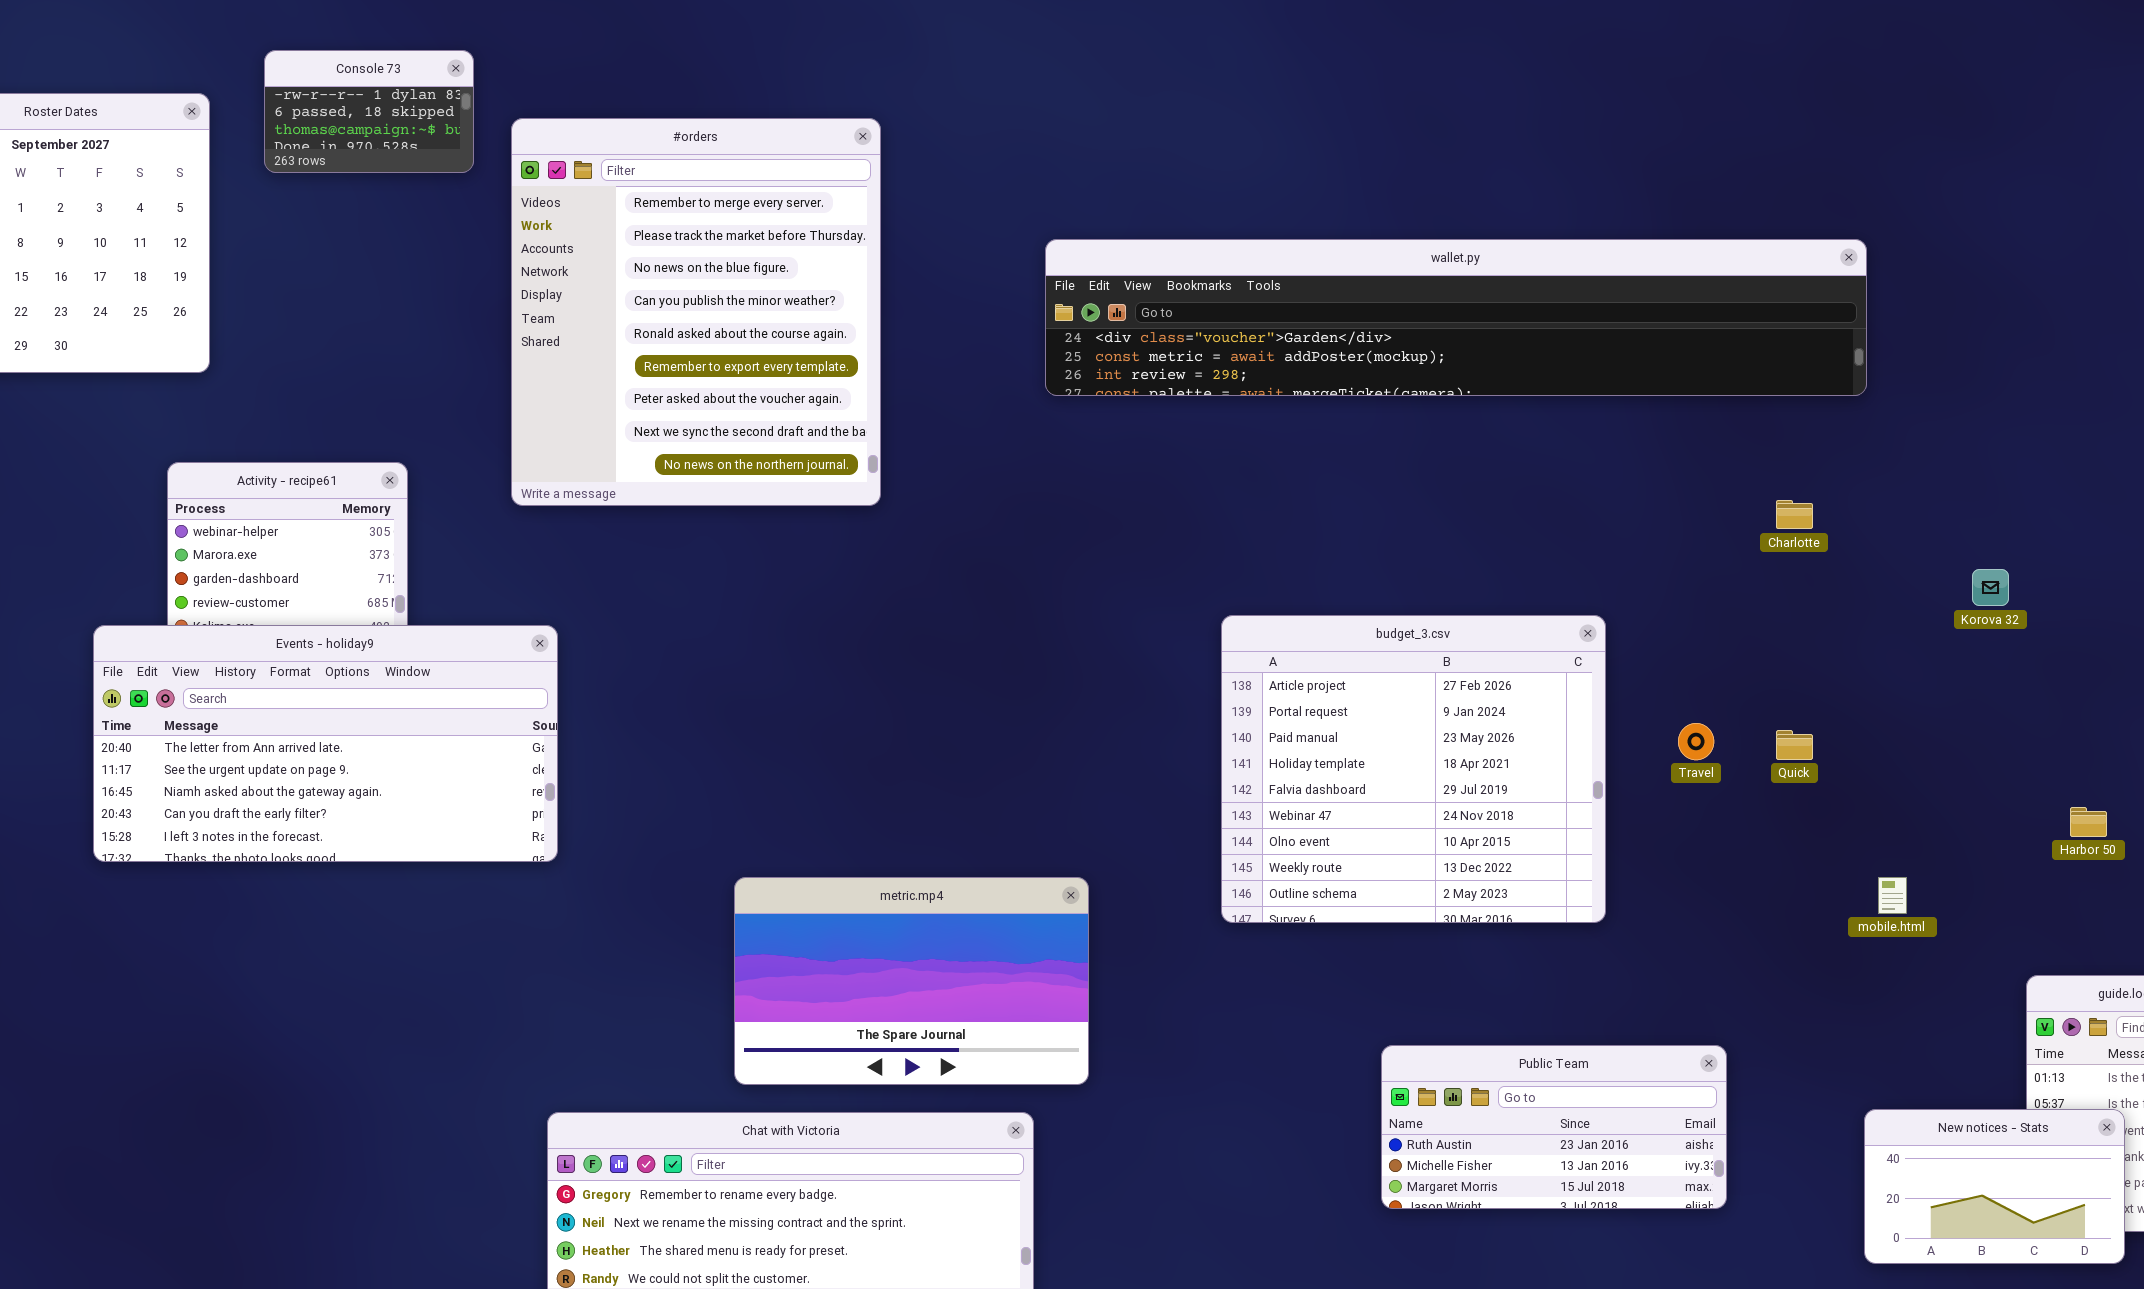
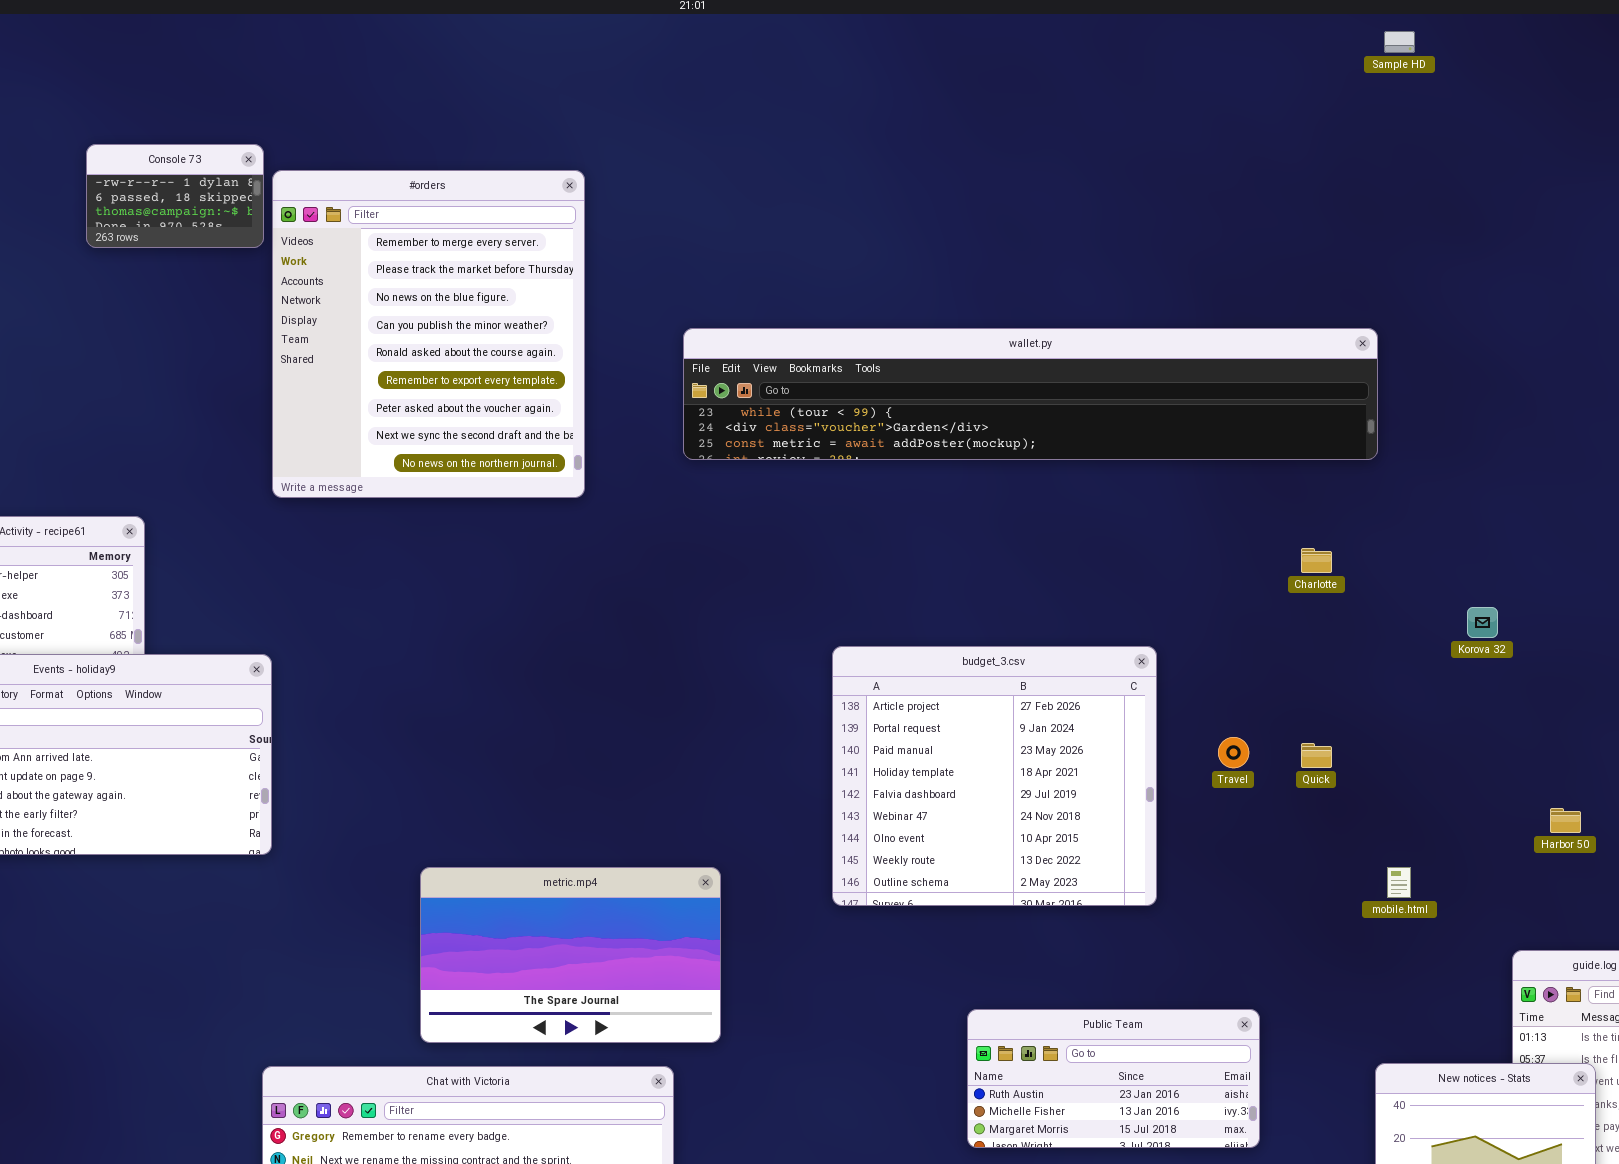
Console 73: [264,50,474,173] -> [86,144,264,248], moved
#orders: [511,118,881,506] -> [272,170,585,498], moved
wallet.py: [1045,239,1867,396] -> [683,328,1378,460], scrolled up 1 row

